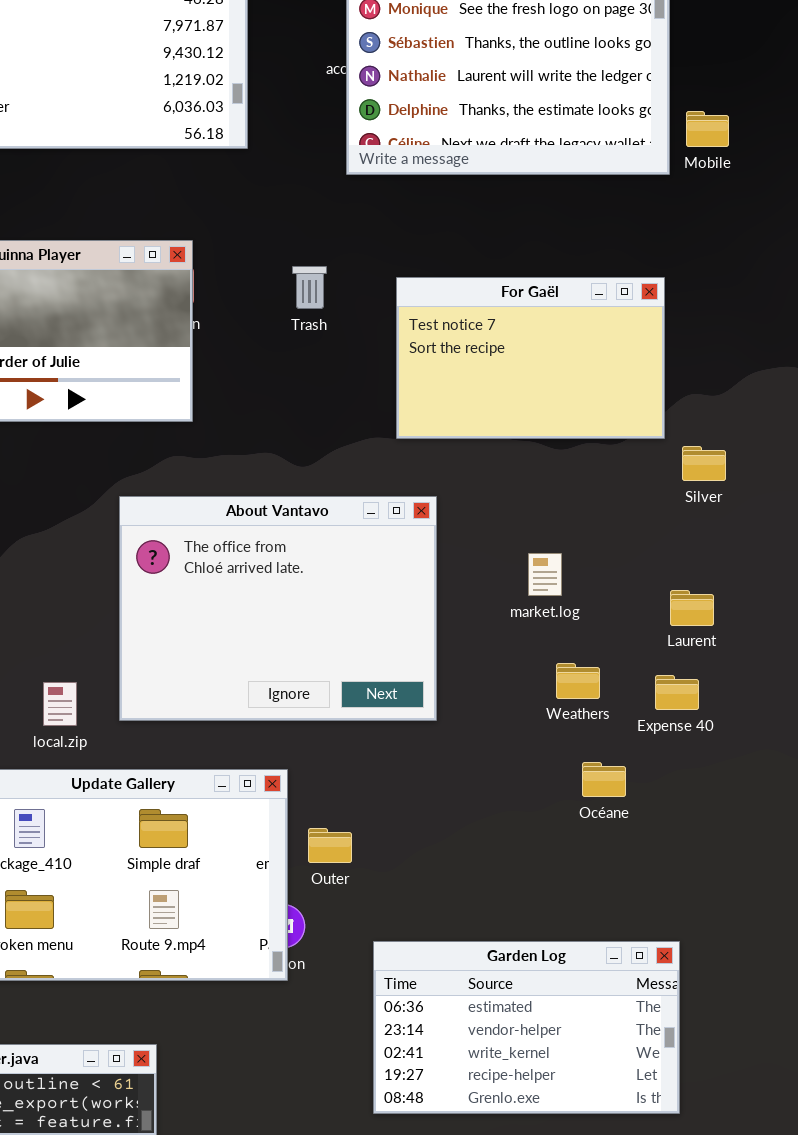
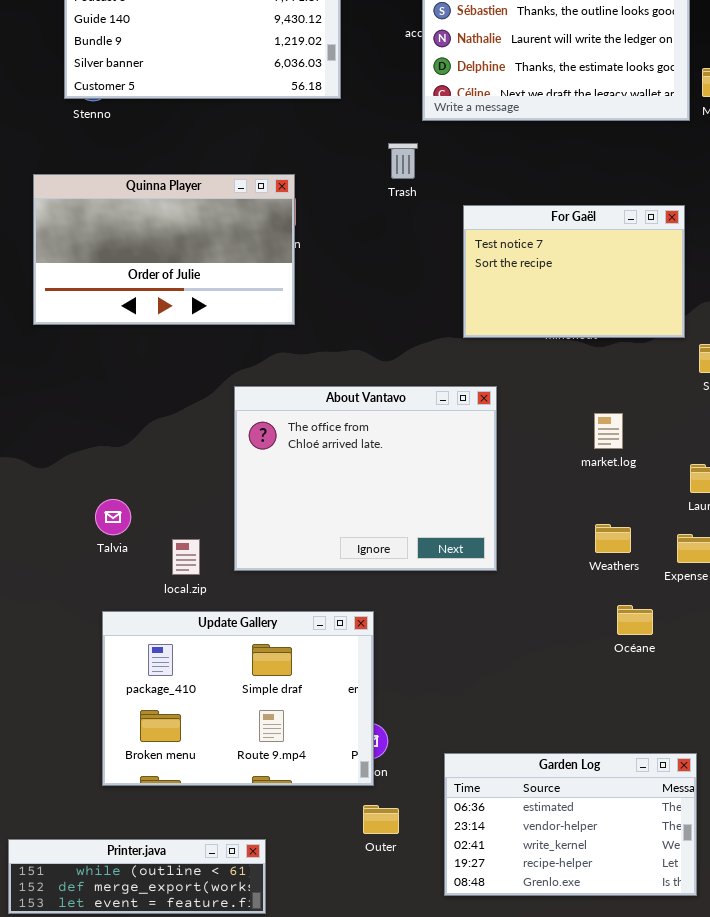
Trash: [292,266,327,309] -> [388,143,418,179], moved
market.log: [528,553,562,596] -> [594,413,623,449], moved
Outer: [308,828,352,863] -> [363,805,399,834], moved

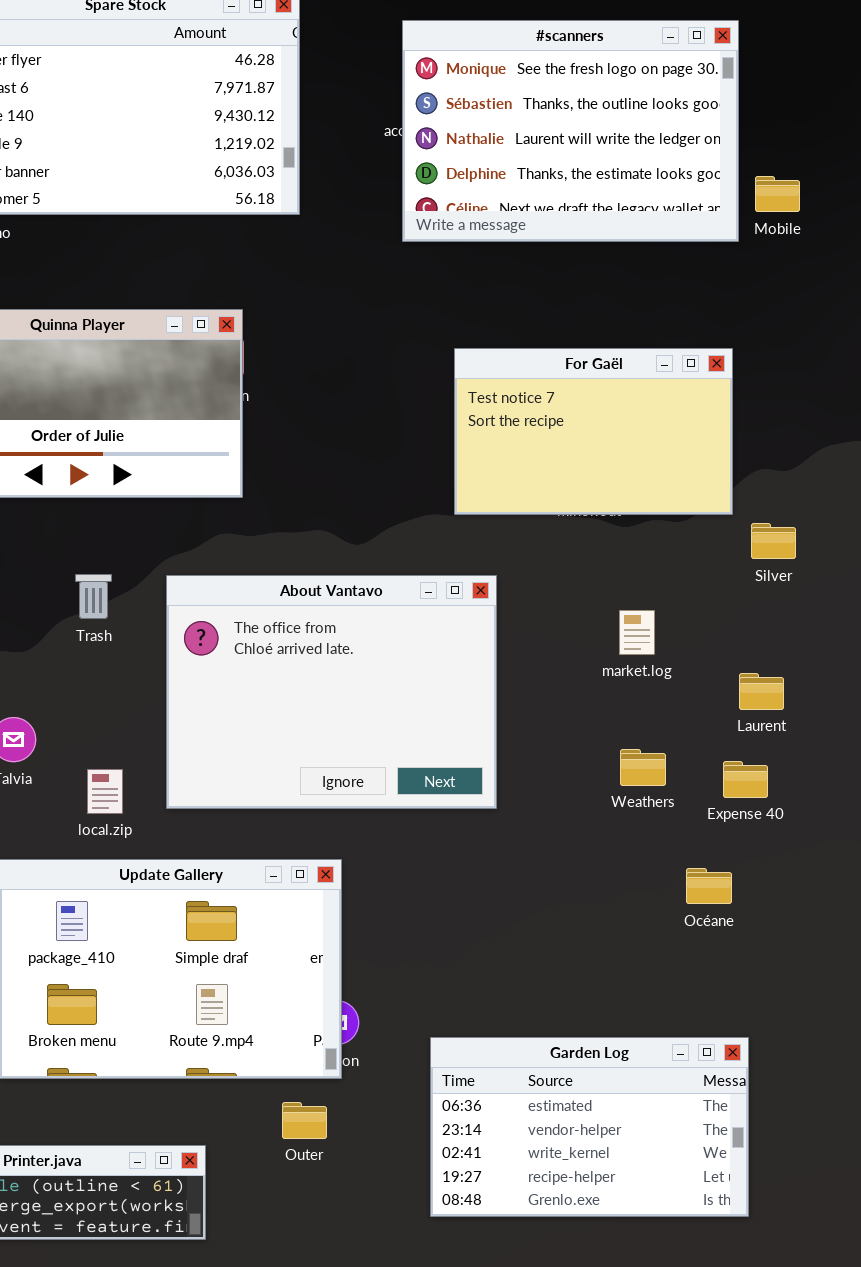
Trash: [388,143,418,179] -> [75,574,112,619], moved
Océane: [617,605,653,635] -> [686,868,732,904], moved
Outer: [363,805,399,834] -> [282,1102,327,1139], moved

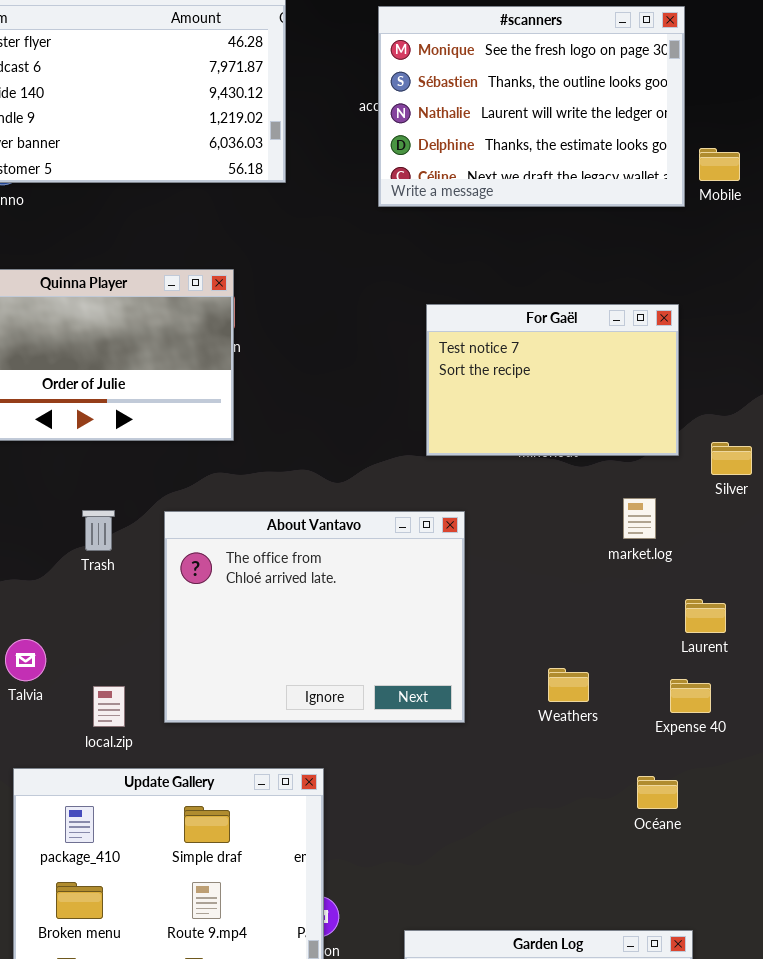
Silver: [751,523,796,559] -> [711,442,752,475], moved
market.log: [619,610,655,655] -> [623,498,656,539], moved
Weathers: [620,749,666,786] -> [548,668,589,702], moved

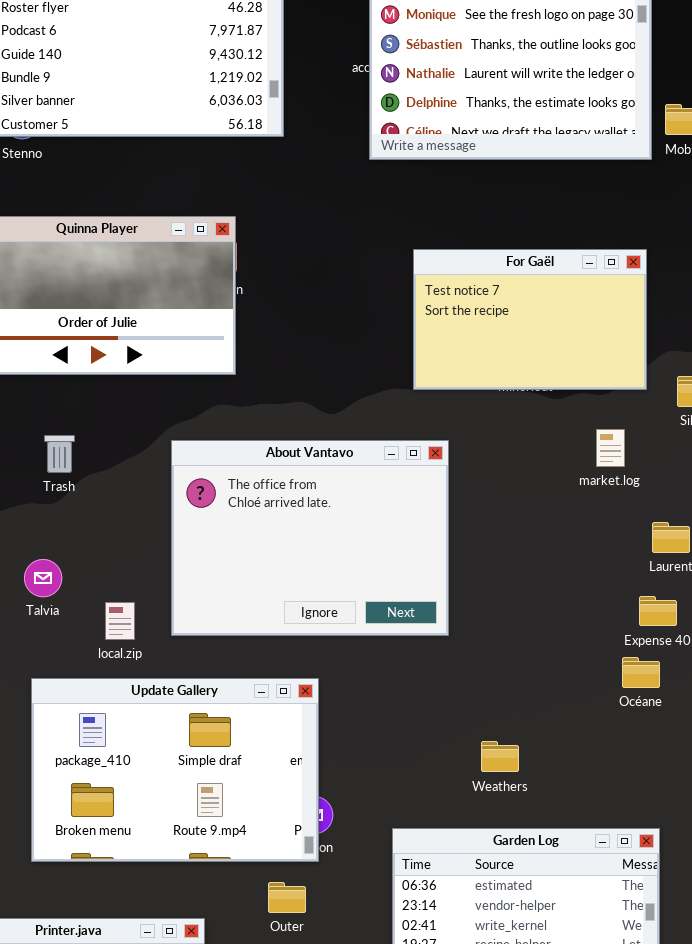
Trash: [82,510,115,551] -> [44,435,75,473], moved
Weathers: [548,668,589,702] -> [481,741,519,772], moved
Océane: [637,776,678,809] -> [622,657,660,688], moved

